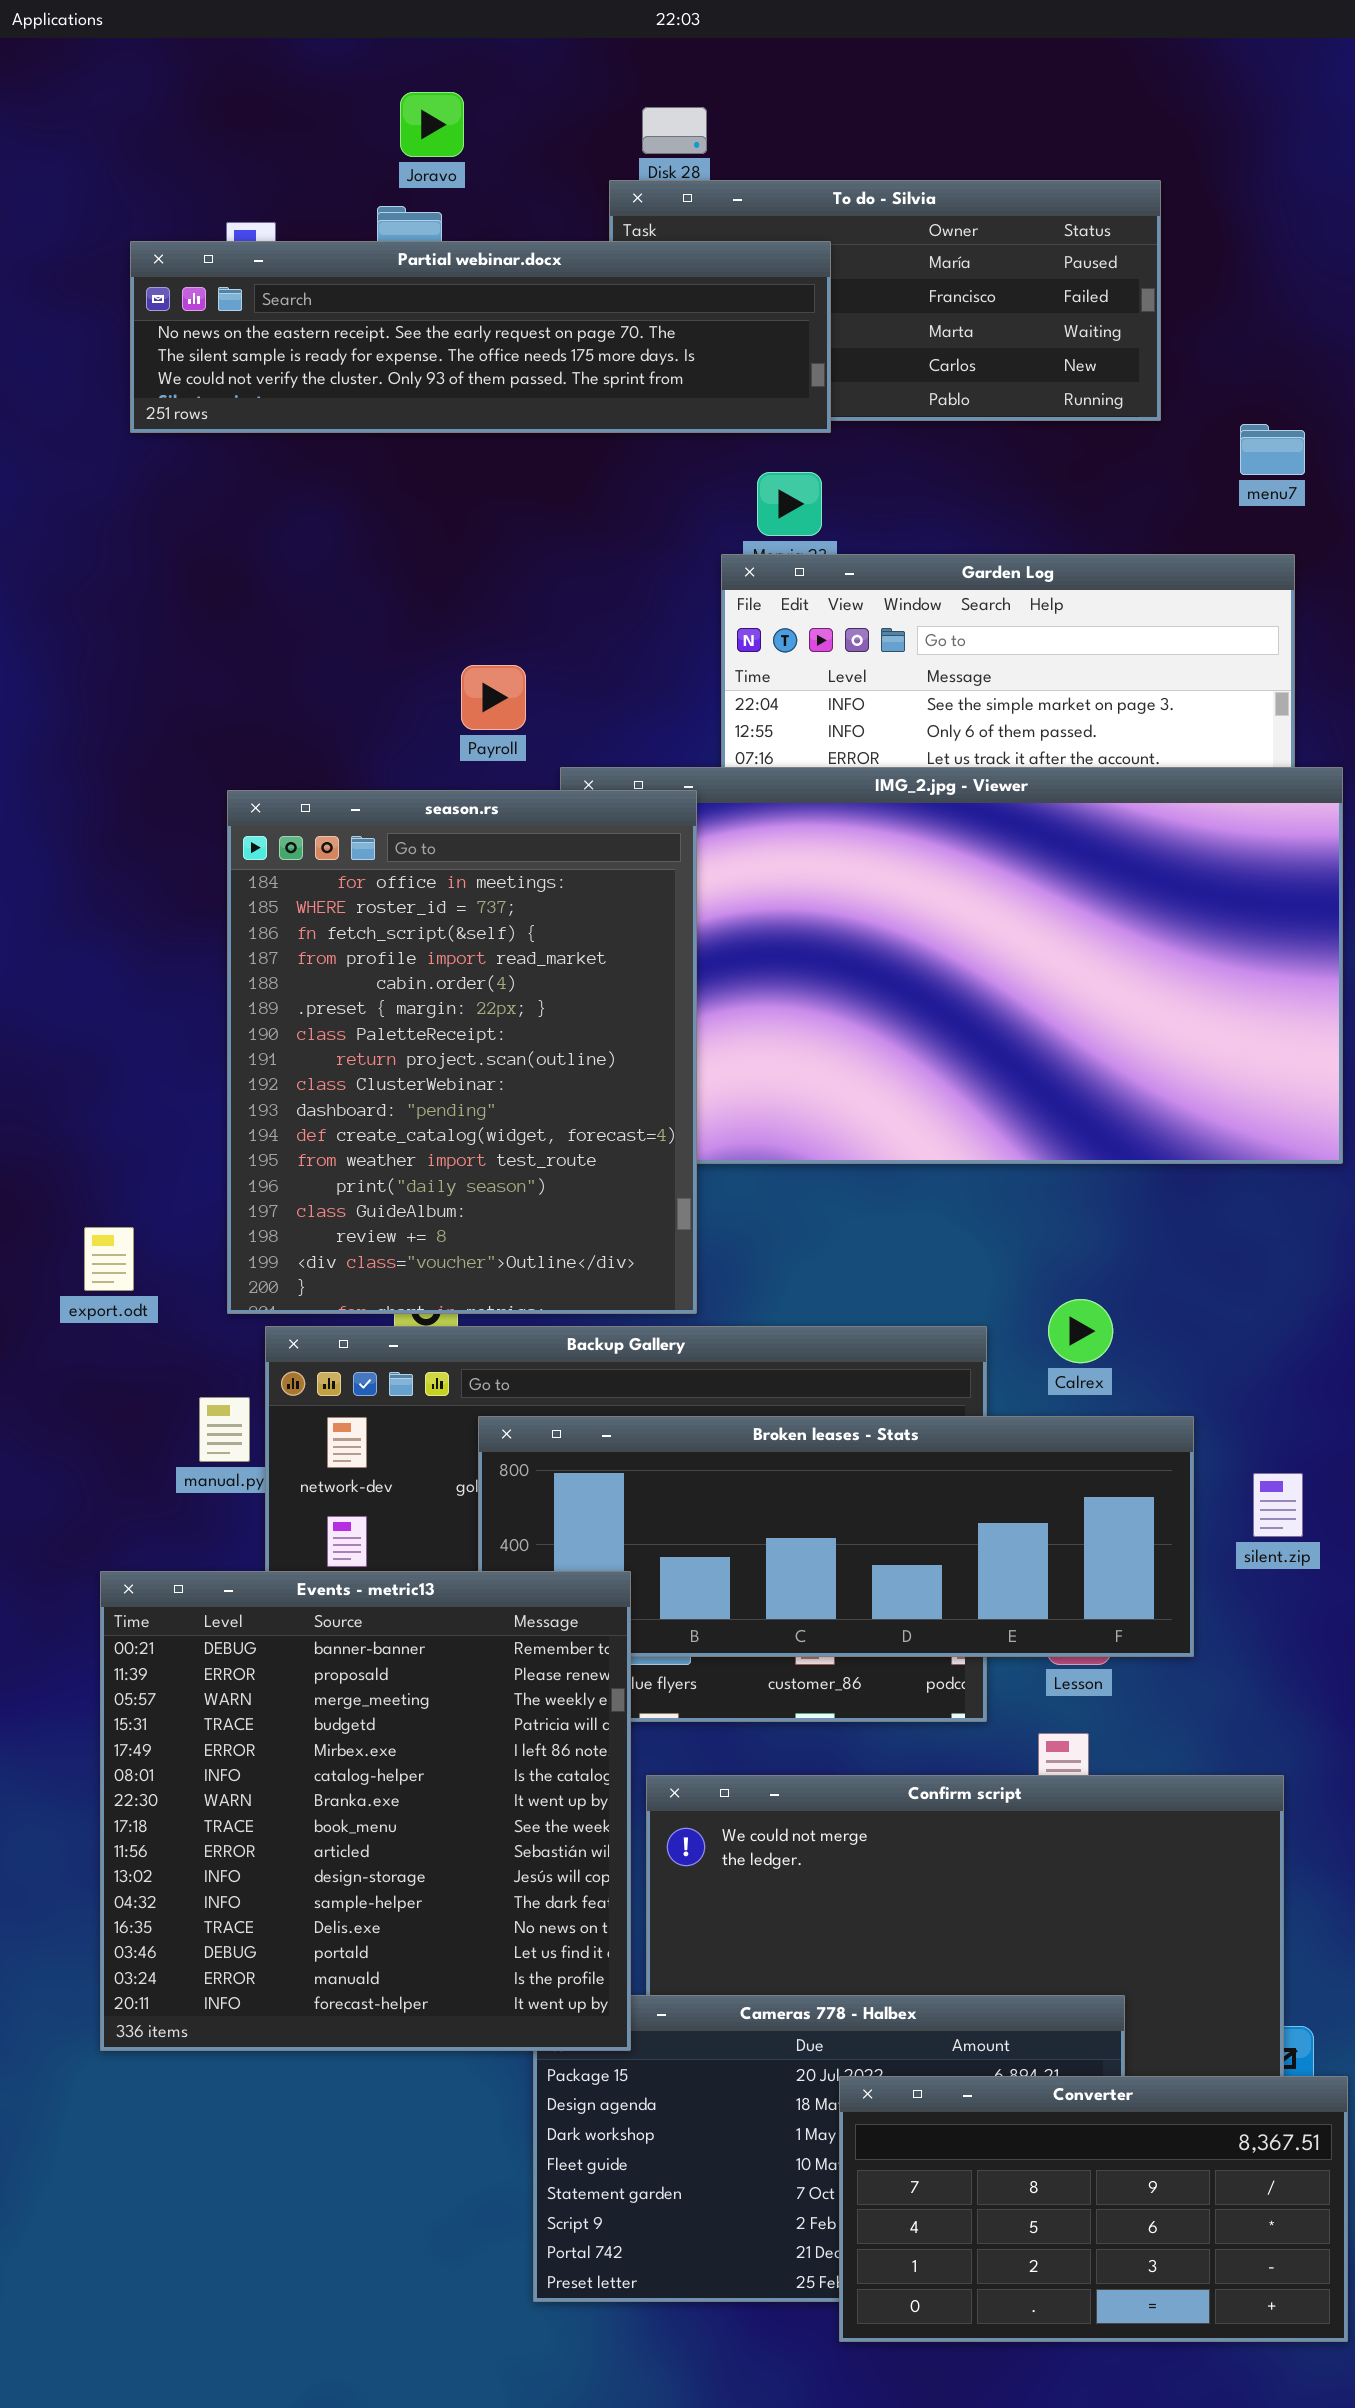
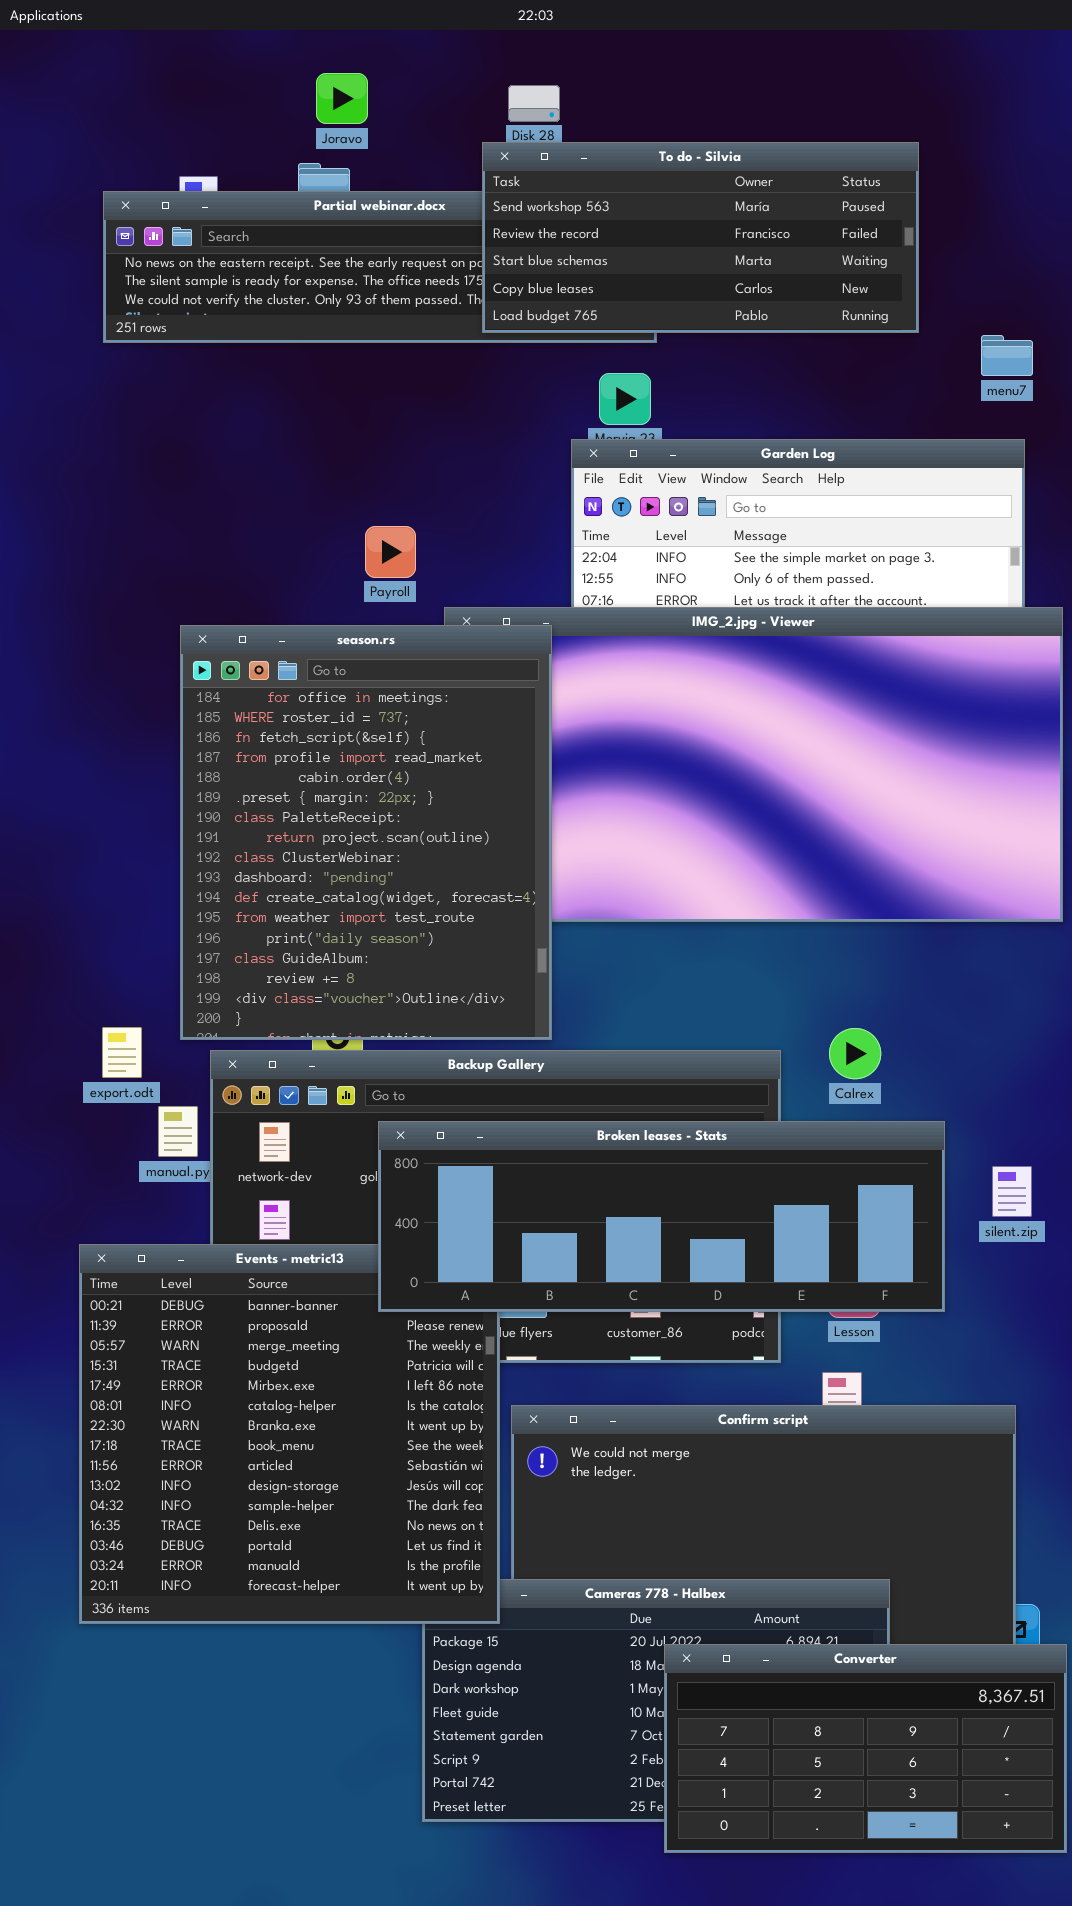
To do - Silvia: [609,180,1161,421] -> [482,142,919,333], raised
export.odt: [84,1227,134,1291] -> [102,1027,142,1078], moved
Broken leases - Stats: [478,1416,1194,1657] -> [378,1121,945,1312], raised

